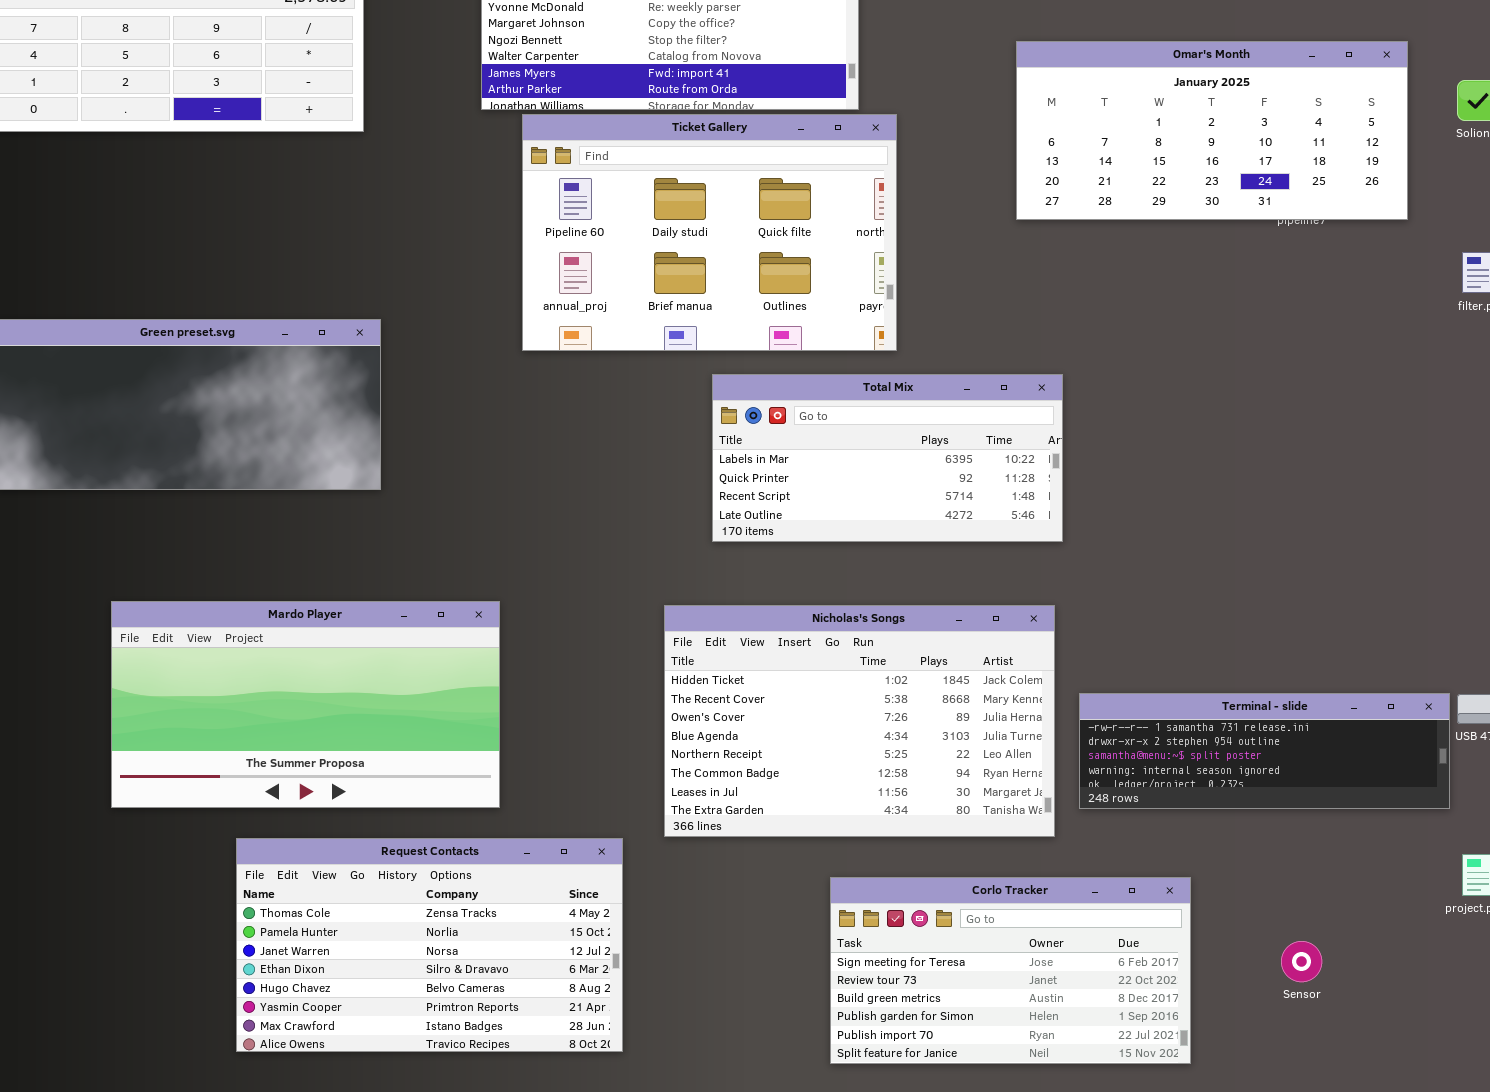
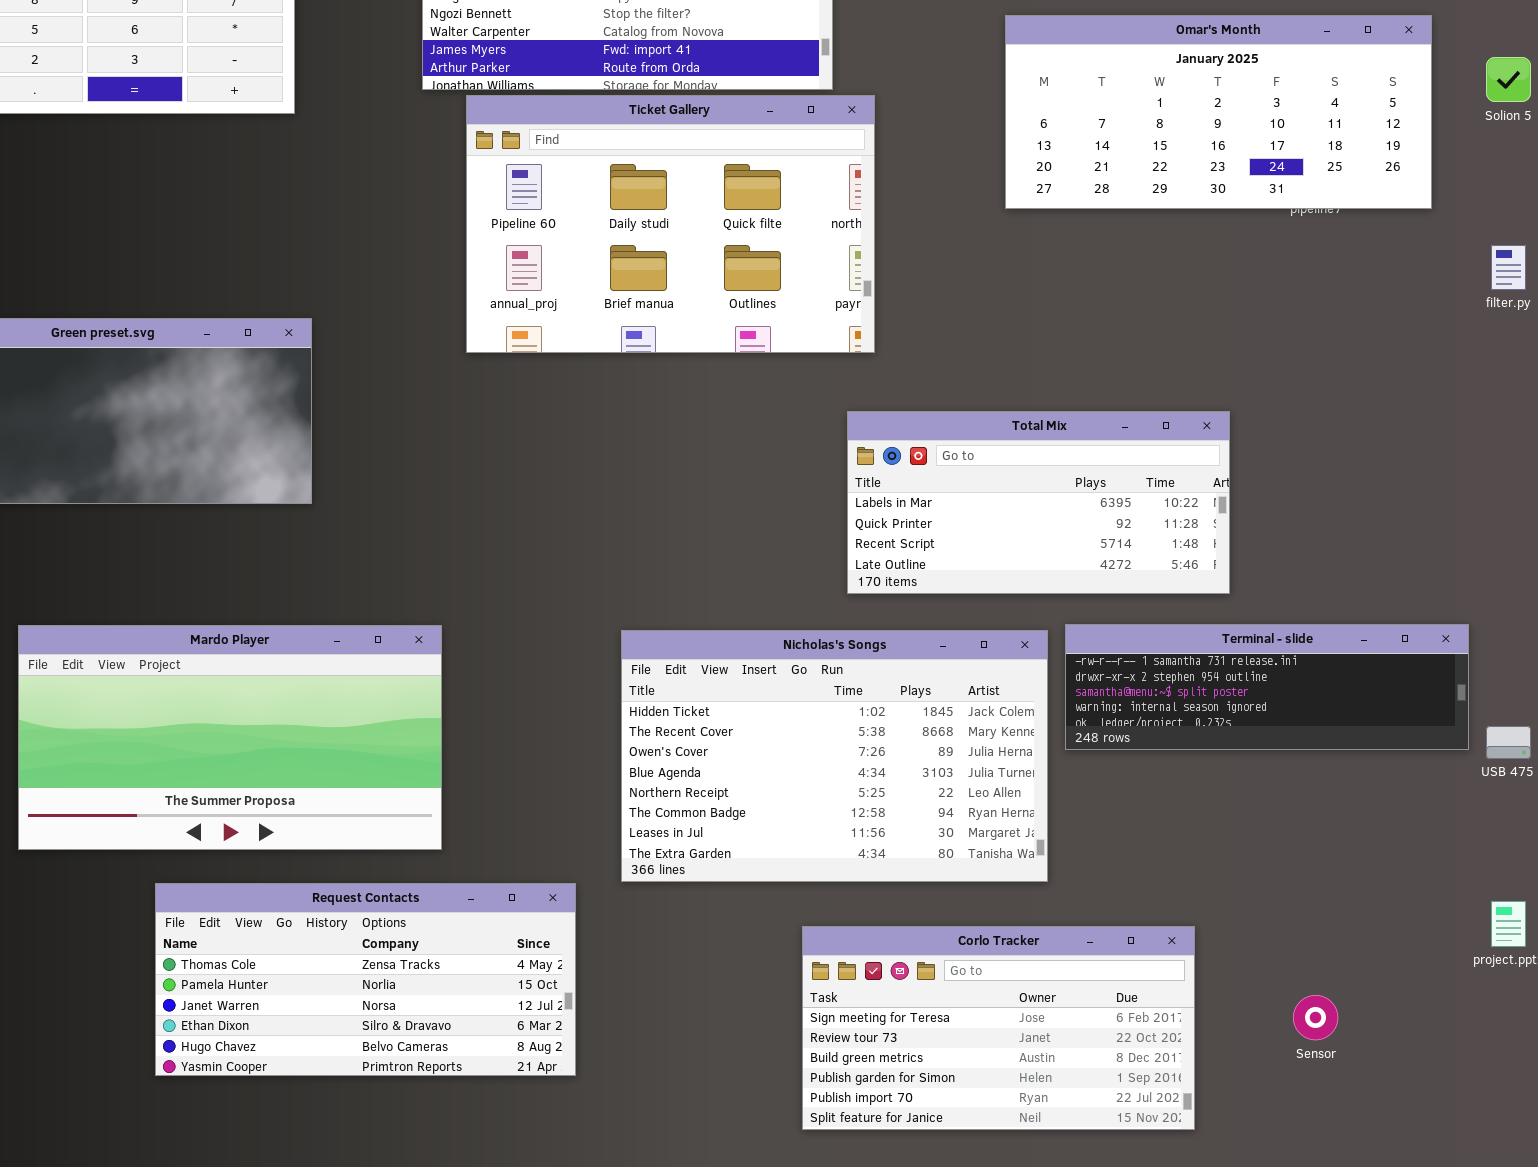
Total Mix: [712,374,1063,542] -> [847,411,1230,594], moved
Terminal - slide: [1079,693,1450,809] -> [1065,624,1469,750], moved
Request Contacts: [236,838,623,1052] -> [155,883,576,1076], resized

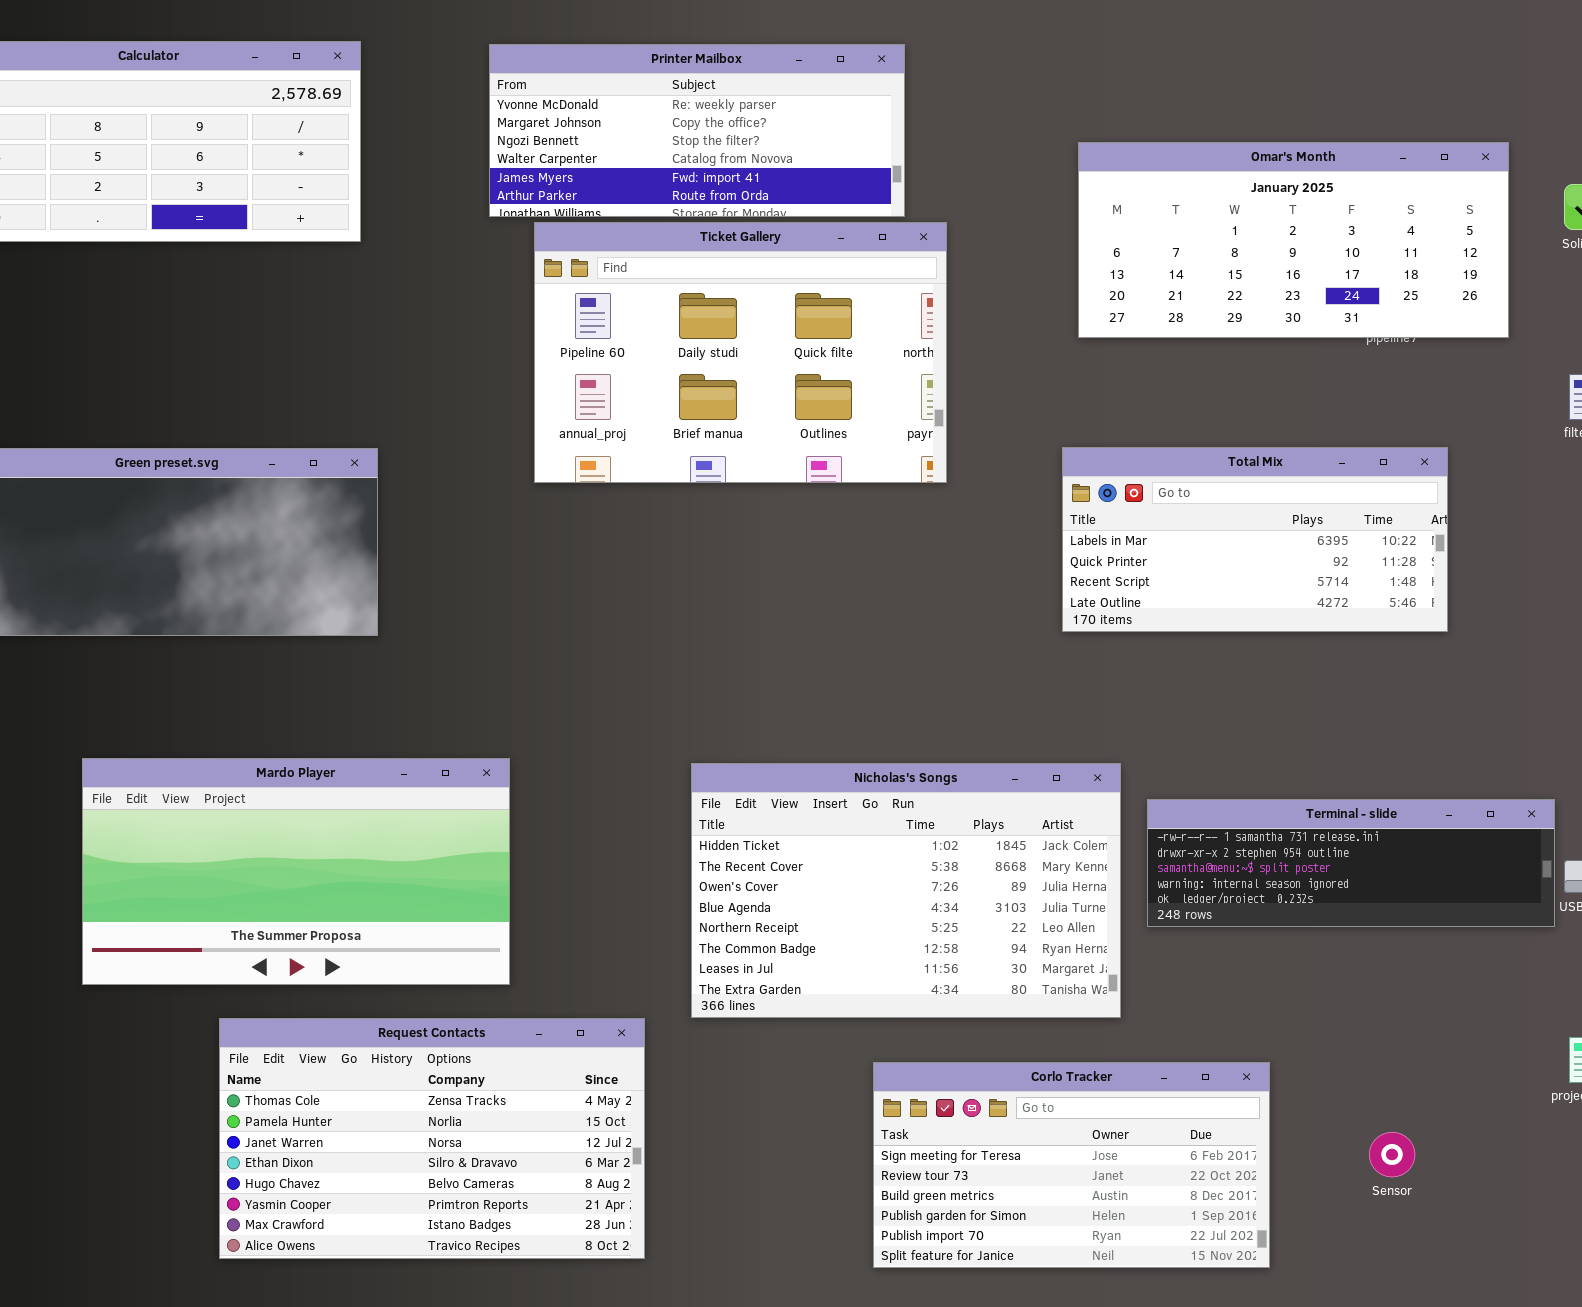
Total Mix: [847,411,1230,594] -> [1062,447,1448,632], moved
Terminal - slide: [1065,624,1469,750] -> [1147,799,1555,927], moved
Request Contacts: [155,883,576,1076] -> [219,1018,645,1259], resized

